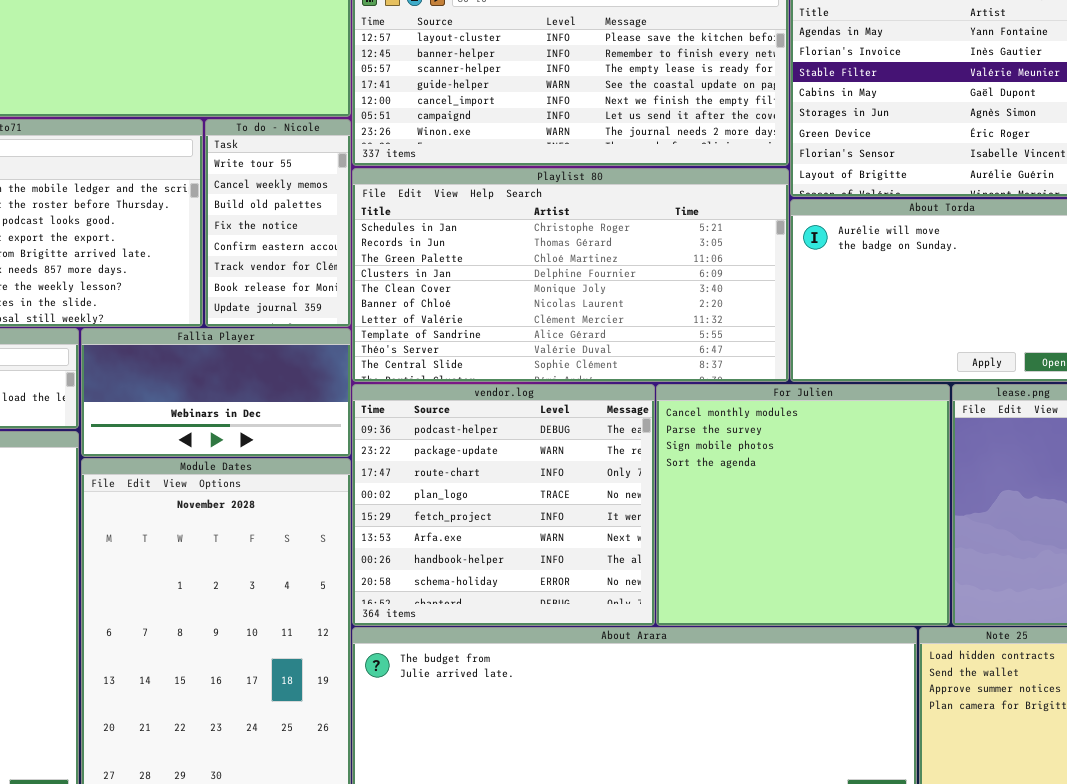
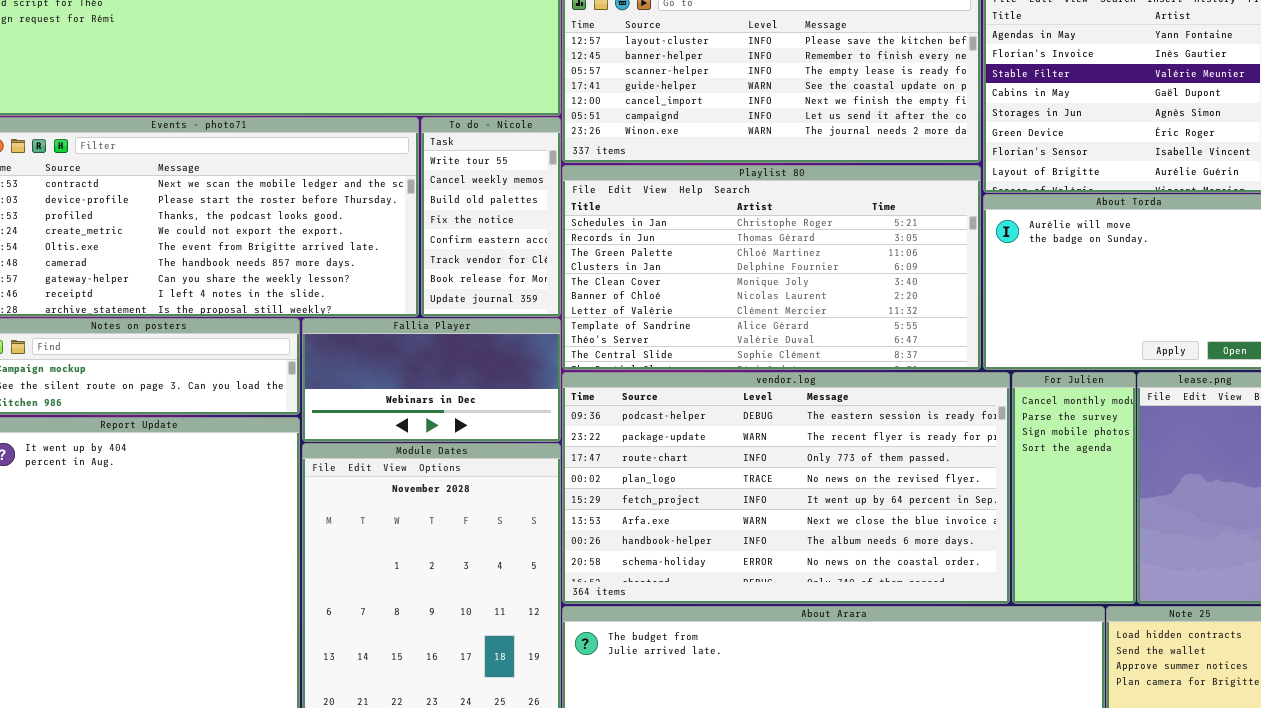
vendor.log: [352,384,655,626] -> [562,372,1010,604], resized
For Julien: [656,384,950,626] -> [1012,372,1136,604], resized

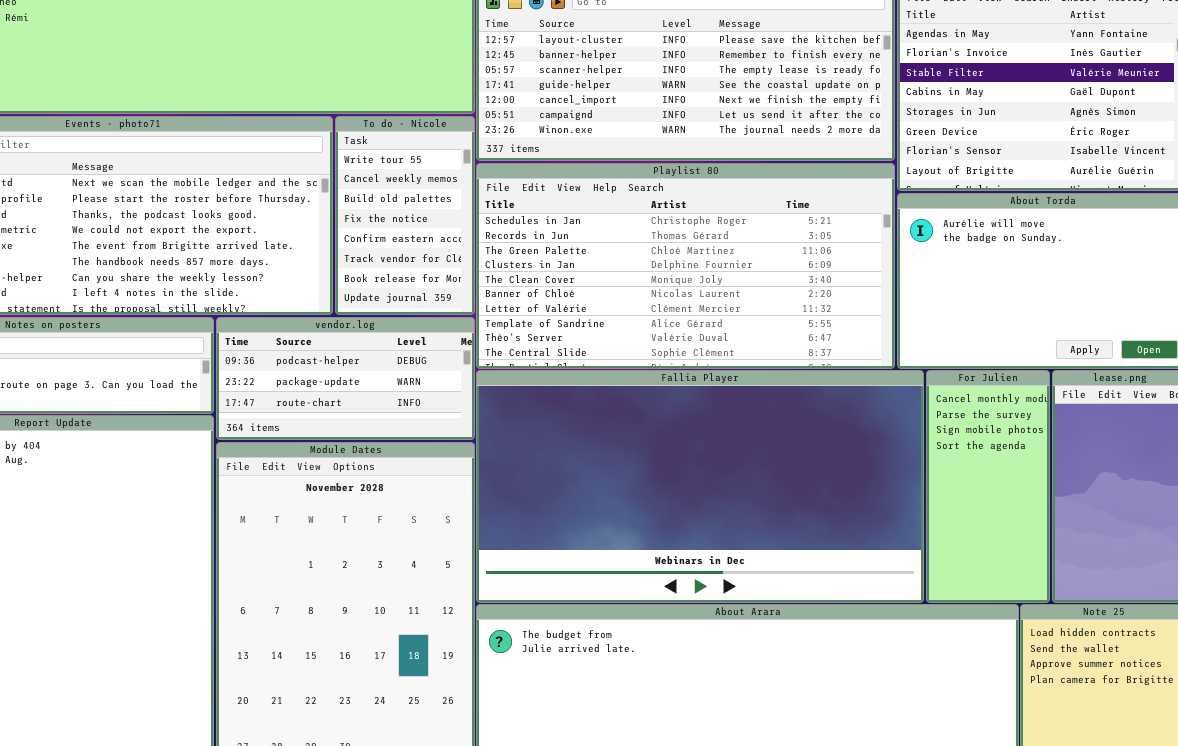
Fallia Player: [302,318,561,442] -> [476,370,924,603], moved, resized
vendor.log: [562,372,1010,604] -> [216,317,475,440], moved, resized

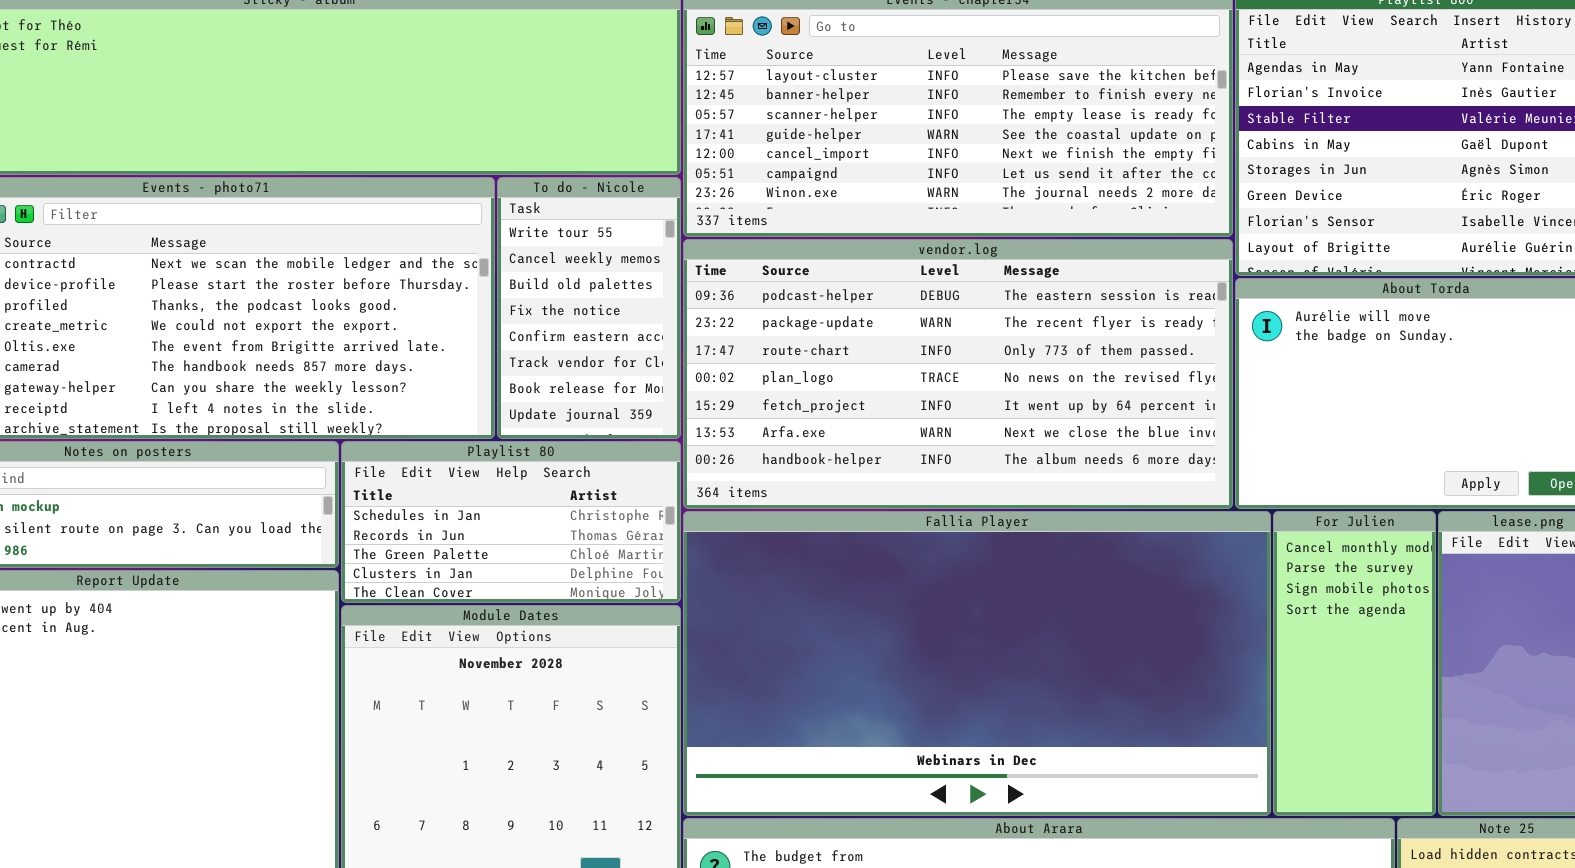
Playlist 80: [476,163,895,369] -> [341,441,681,603], moved, resized
vendor.log: [216,317,475,440] -> [683,239,1233,509], moved, resized

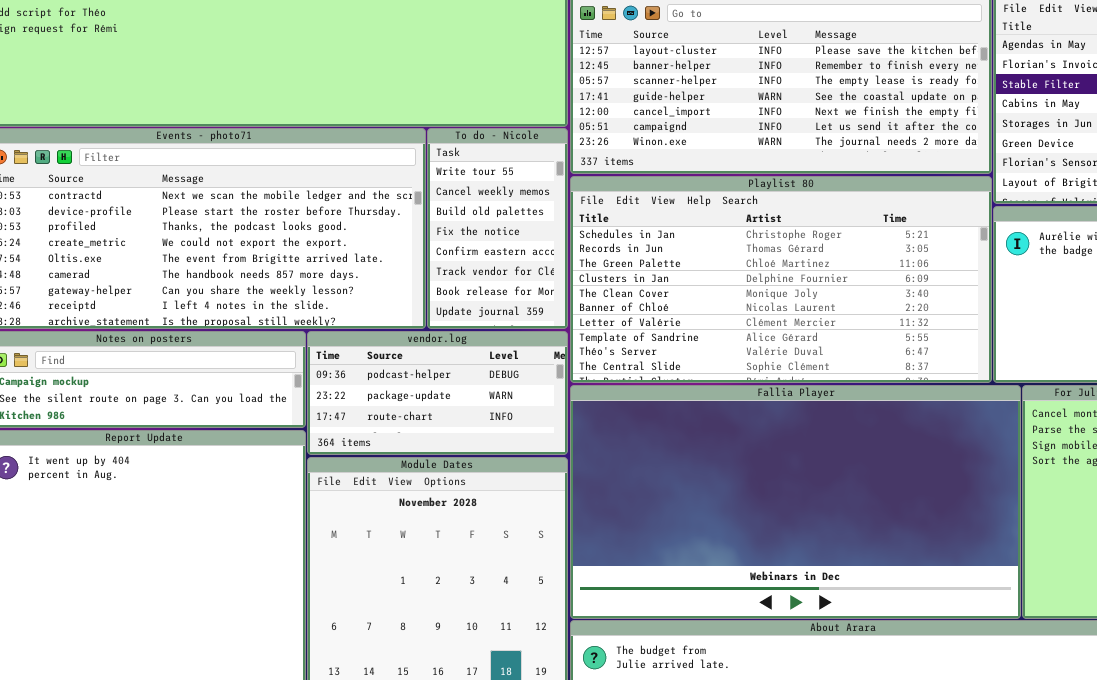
vendor.log: [683,239,1233,509] -> [307,331,568,455], moved, resized
Playlist 80: [341,441,681,603] -> [570,176,992,383], moved, resized

